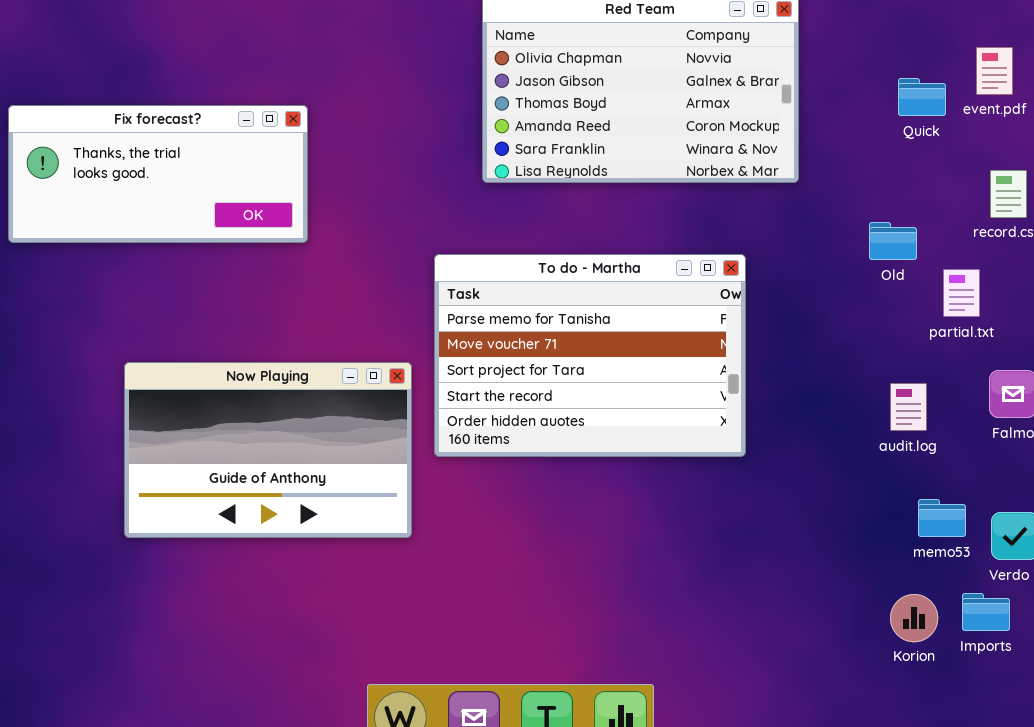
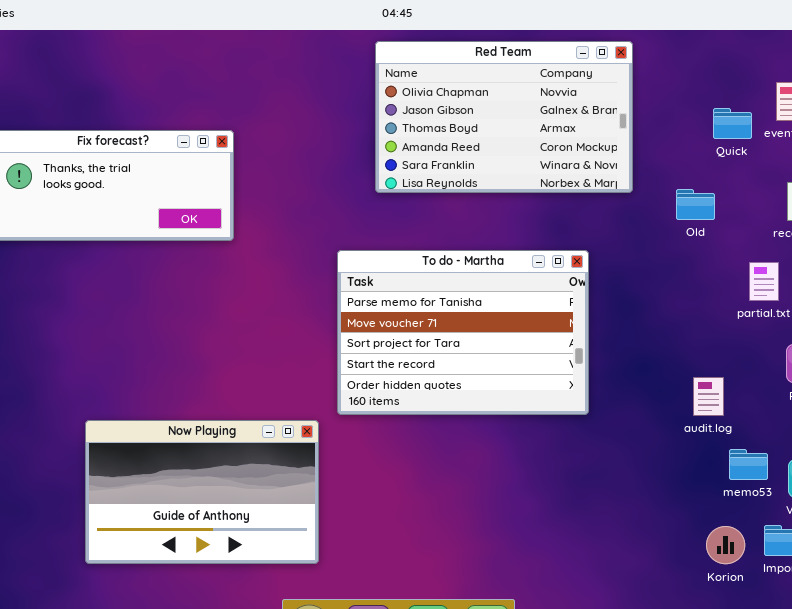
Old: [869,222,917,260] -> [676,189,715,220], moved
Now Playing: [124,362,412,538] -> [85,420,319,564], moved
audit.log: [890,383,927,431] -> [693,377,724,416], moved

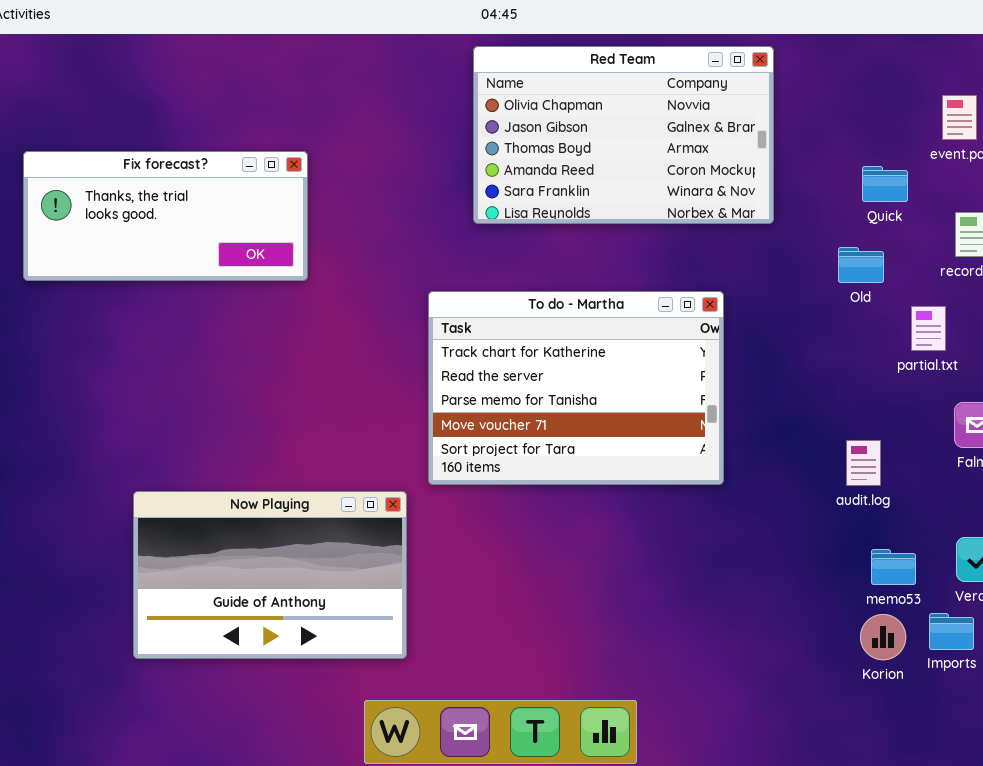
Quick: [713,108,752,139] -> [862,166,908,202], moved
Old: [676,189,715,220] -> [838,247,884,283], moved
To do - Martha: [337,250,589,415] -> [428,291,724,485], scrolled up 2 rows
memo53: [729,449,768,480] -> [871,549,916,585], moved

